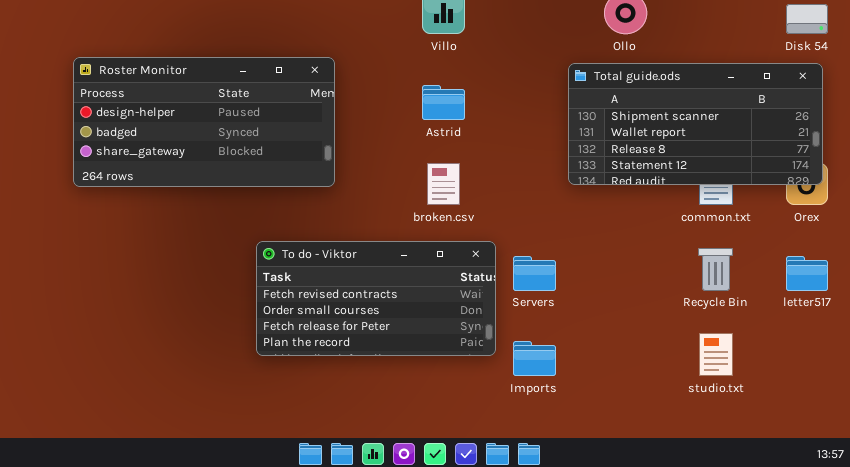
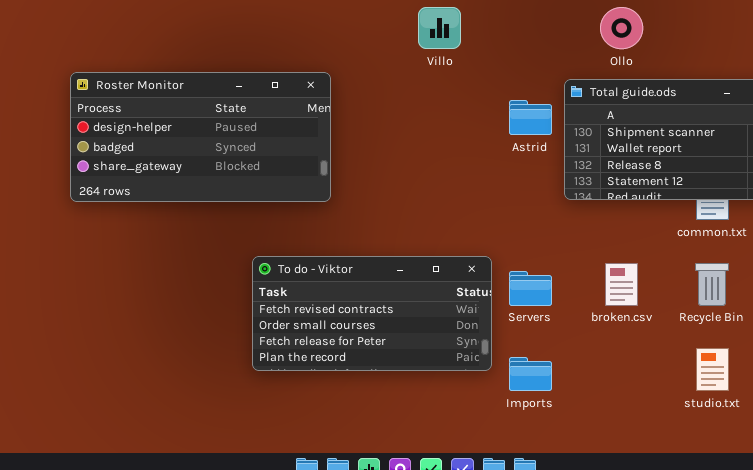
Astrid: [422,85,465,120] -> [509,100,552,135], moved
broken.csv: [427,163,460,205] -> [605,263,638,306], moved

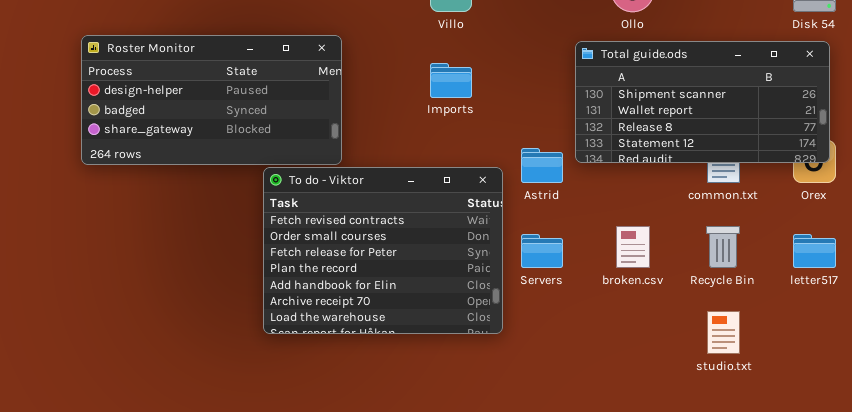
Astrid: [509,100,552,135] -> [521,148,563,183], moved
To do - Viktor: [252,256,492,371] -> [263,167,503,334], resized
Imports: [509,357,552,391] -> [430,63,472,98], moved

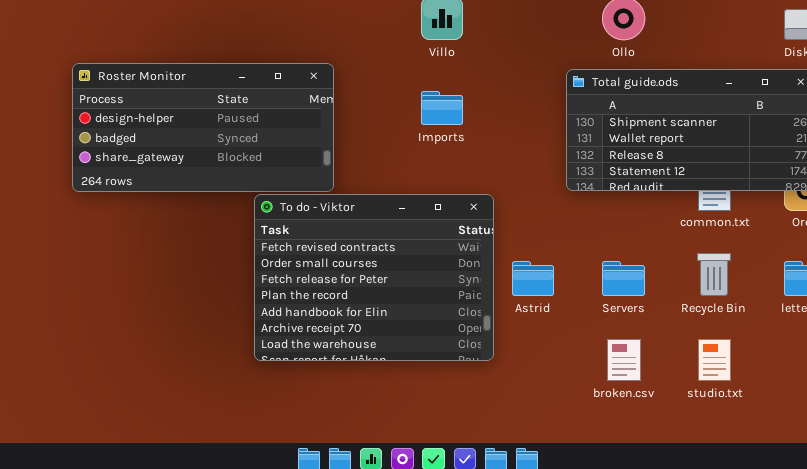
Astrid: [521,148,563,183] -> [512,261,554,296], moved
broken.csv: [616,226,650,268] -> [607,339,641,381], moved
Servers: [521,234,563,268] -> [602,261,645,296], moved

